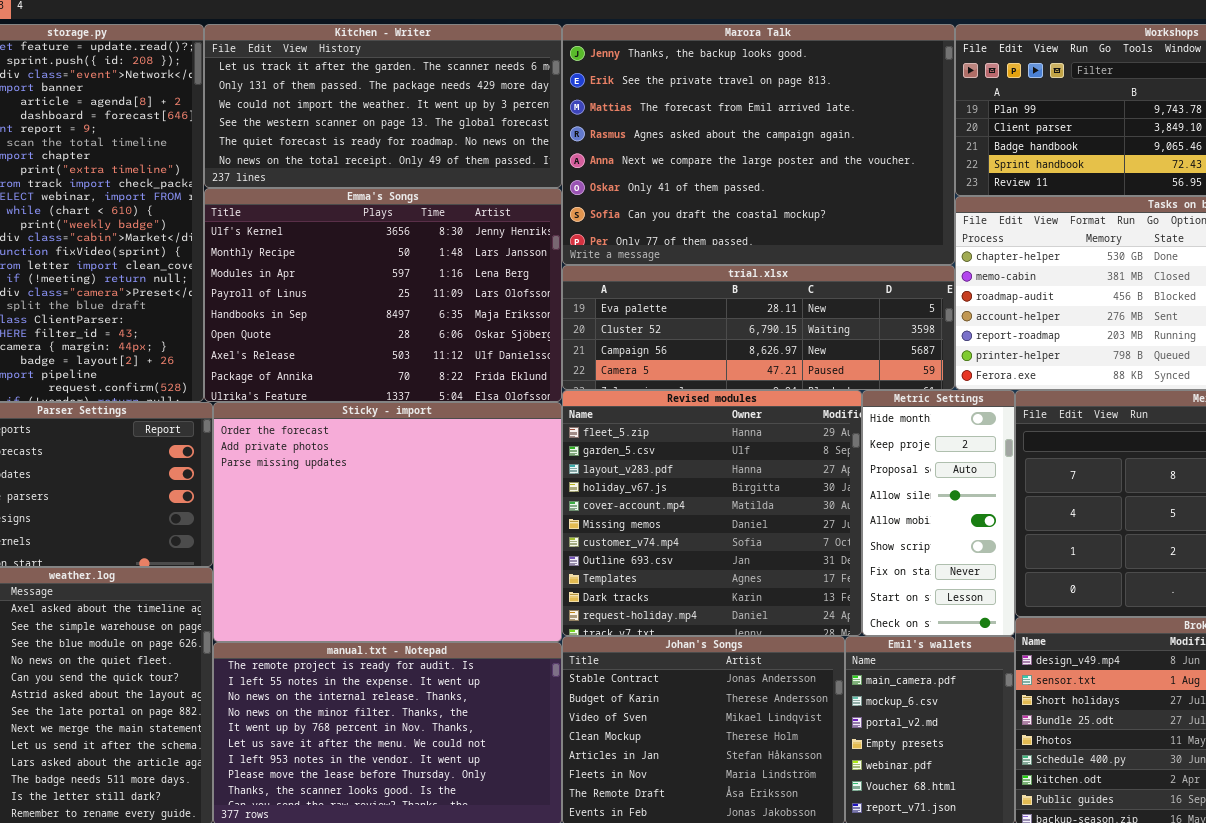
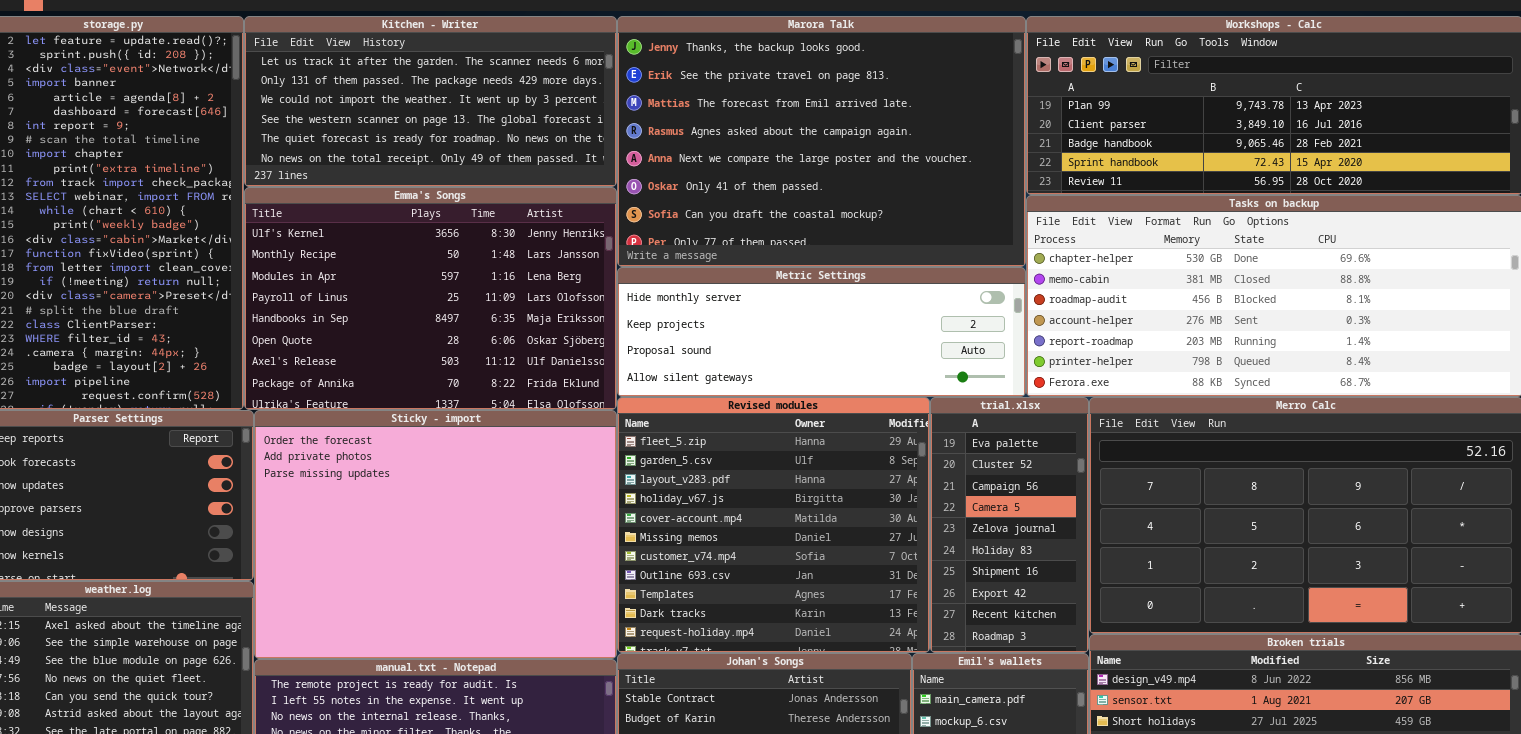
trial.xlsx: [562,265,955,390] -> [930,397,1089,653], moved, resized
Metric Settings: [862,390,1015,636] -> [617,267,1026,397], moved, resized

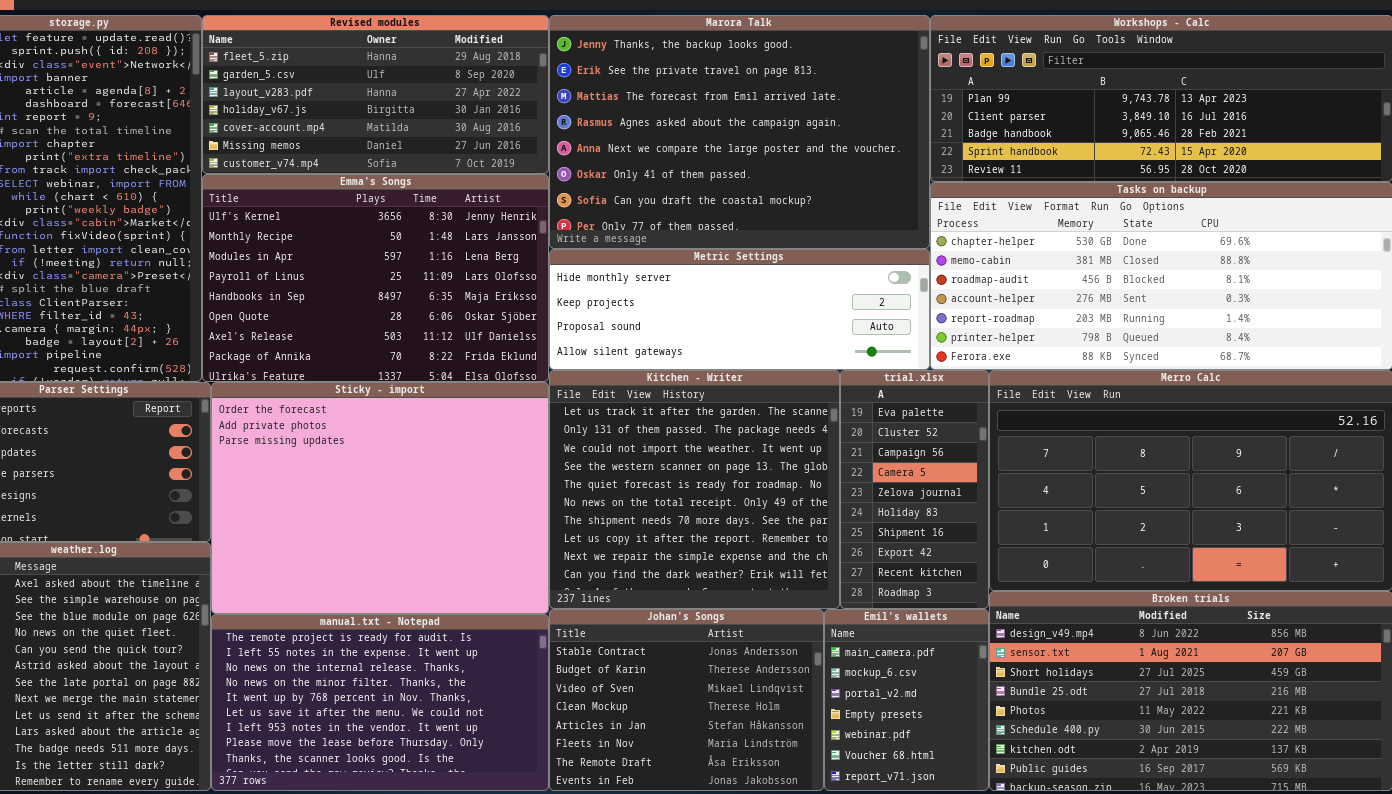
Kitchen - Writer: [244,16,617,187] -> [549,370,840,609], moved, resized
Revised modules: [617,397,930,653] -> [202,15,549,174], moved, resized

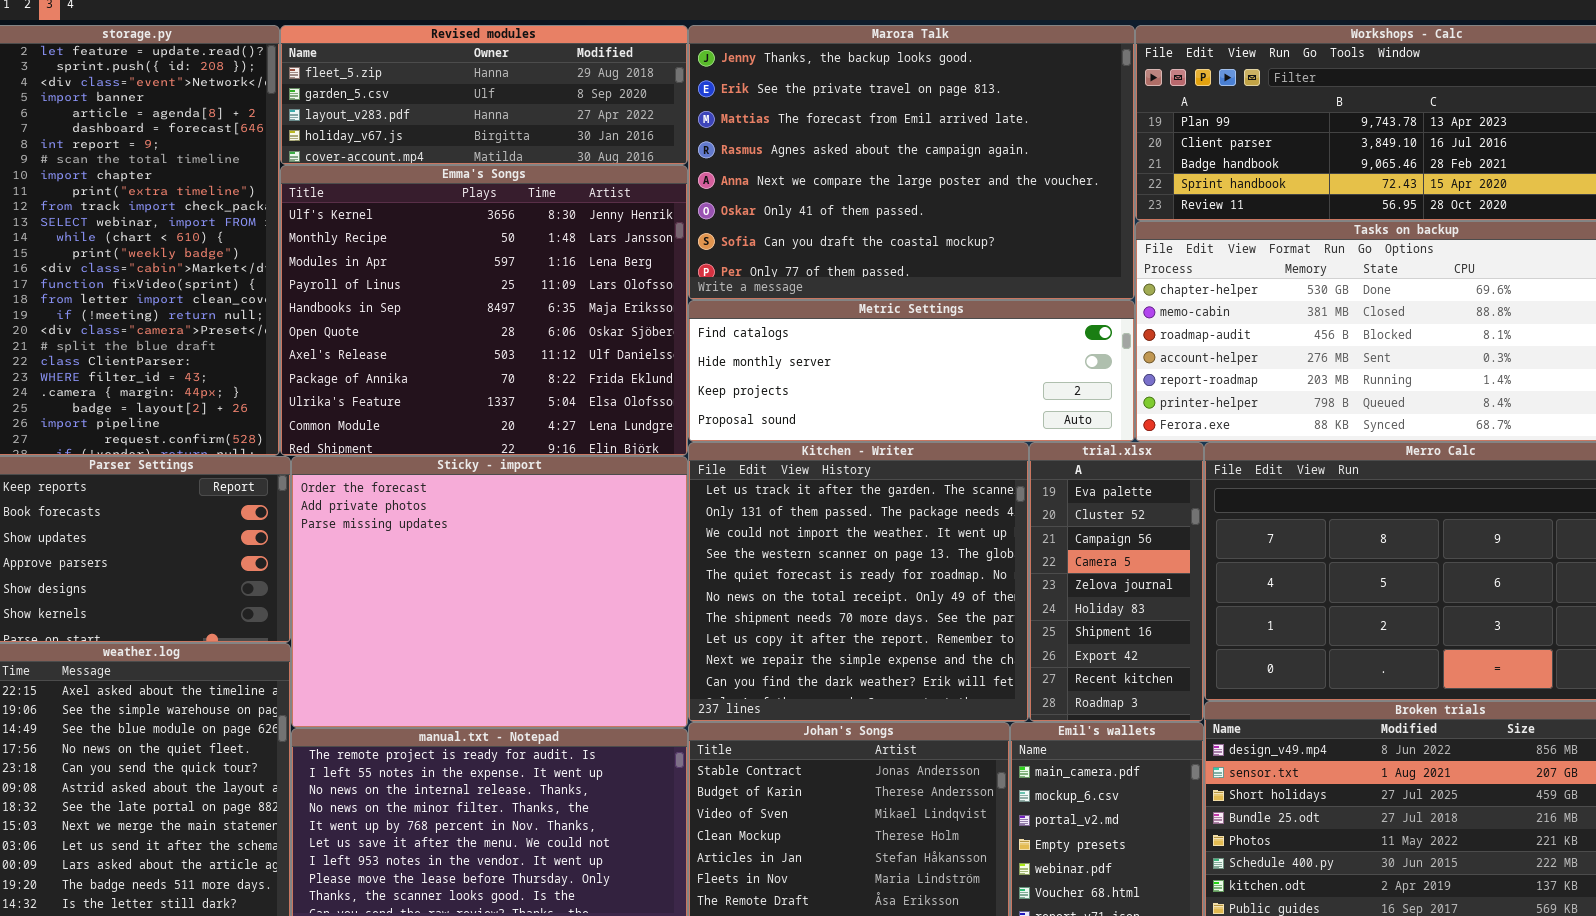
Revised modules: [202,15,549,174] -> [280,25,688,165], resized
Emma's Songs: [202,174,549,382] -> [280,165,688,456], resized
Metric Settings: [549,249,930,370] -> [688,300,1135,442], scrolled up 1 row

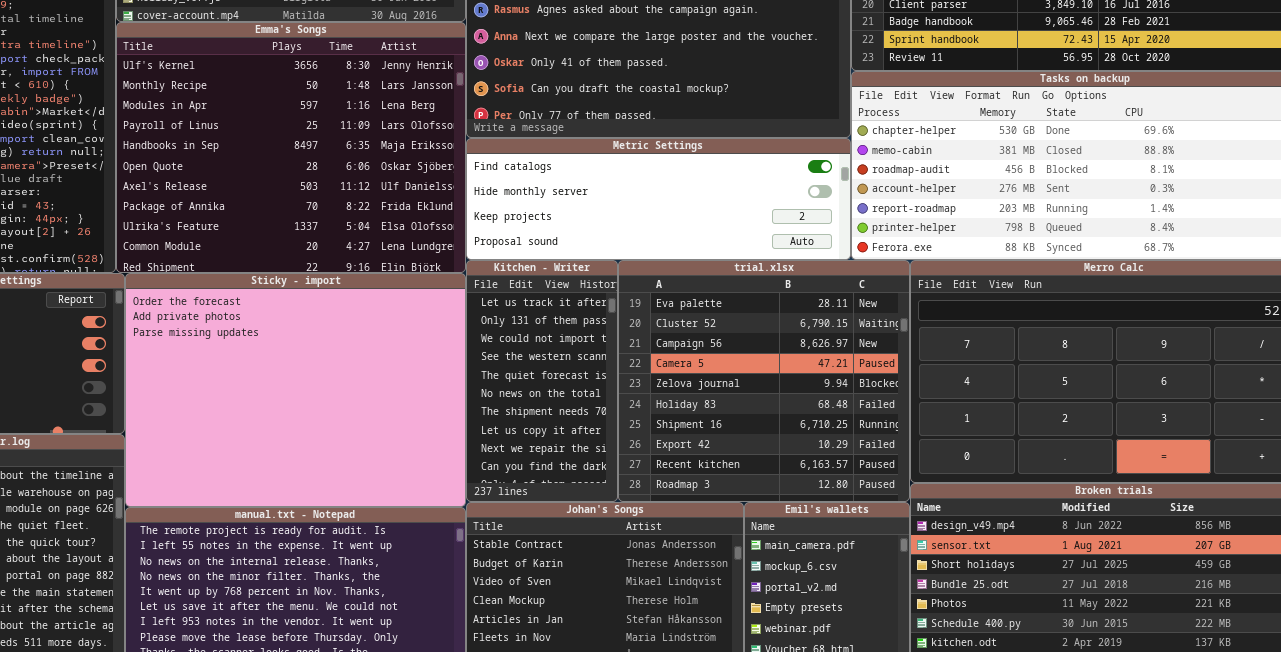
Kitchen - Writer: [688,442,1029,722] -> [466,260,618,502], resized
trial.xlsx: [1029,442,1204,722] -> [618,260,910,502], resized

